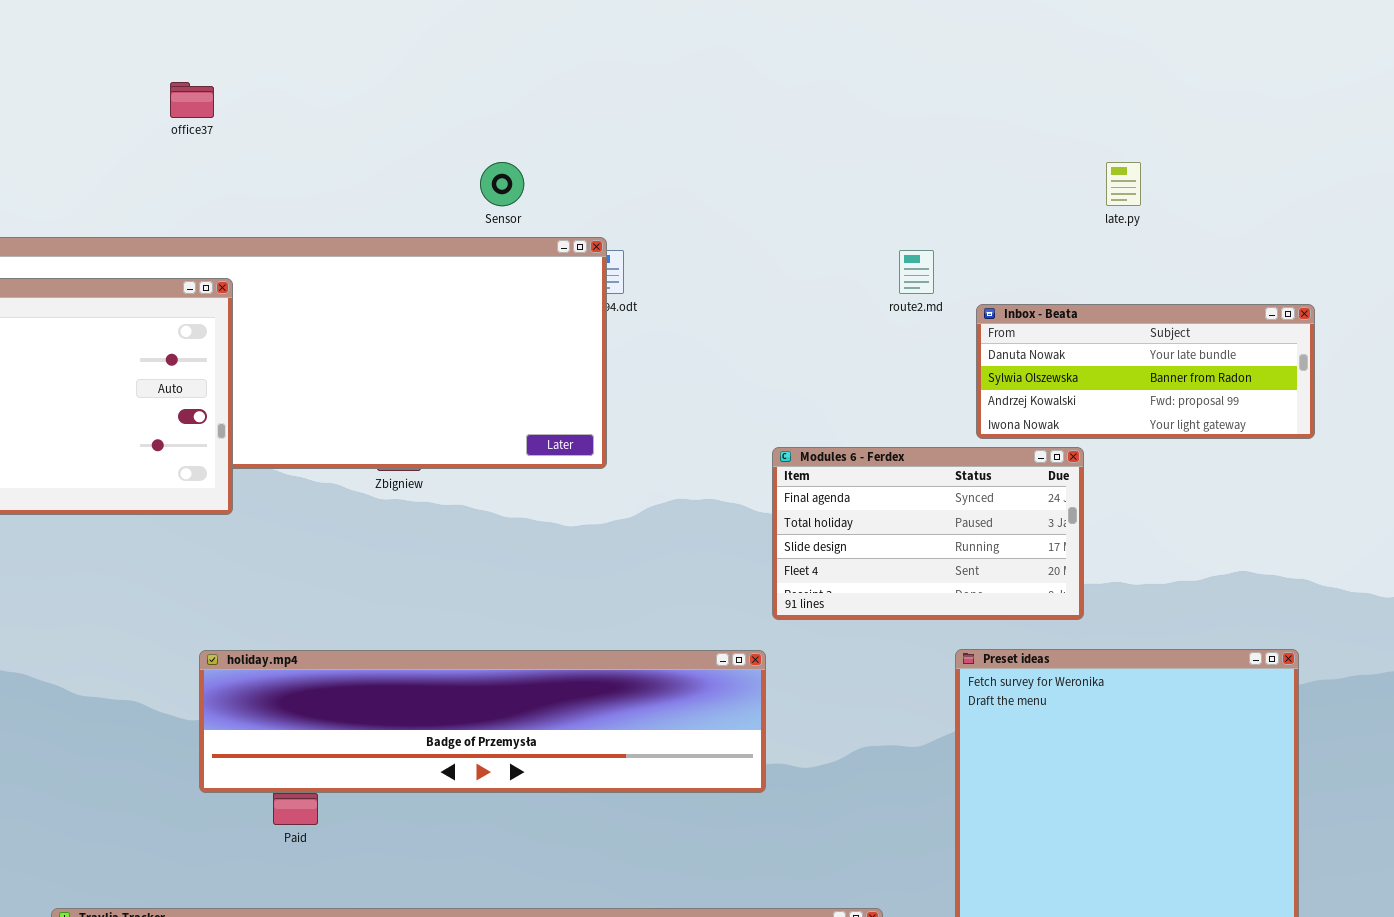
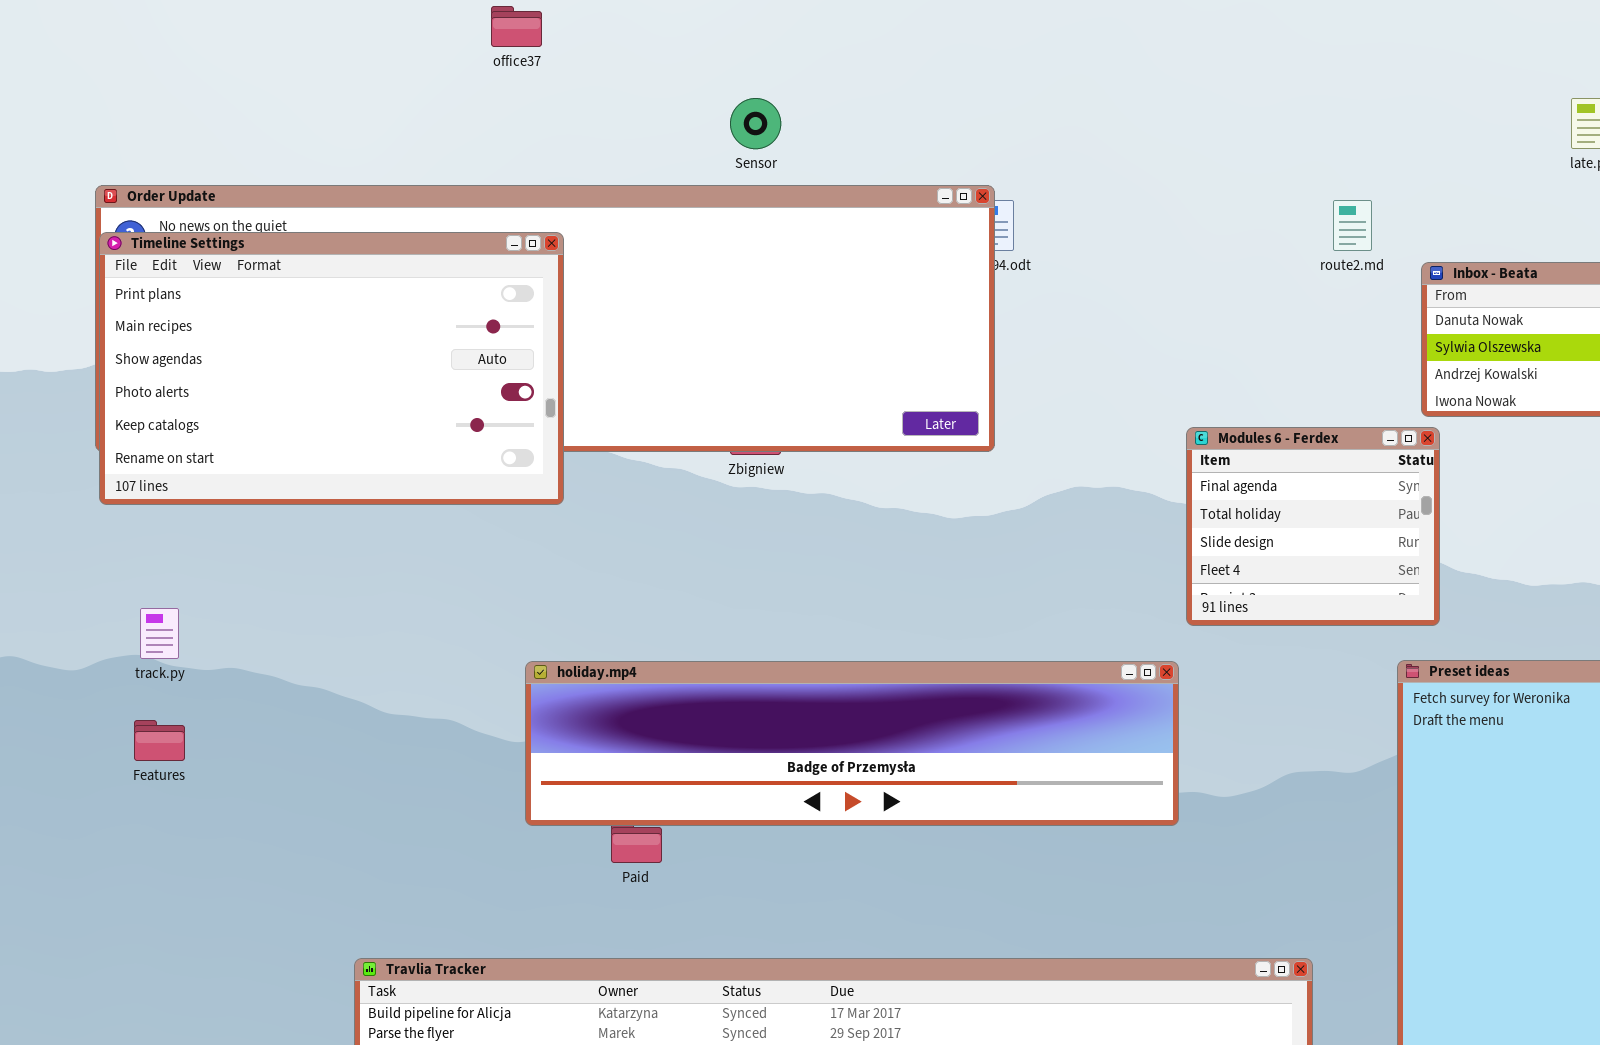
Sensor: [480,162,524,206] -> [730,98,781,149], moved
Modules 6 - Ferdex: [772,447,1084,620] -> [1186,427,1440,626], resized

